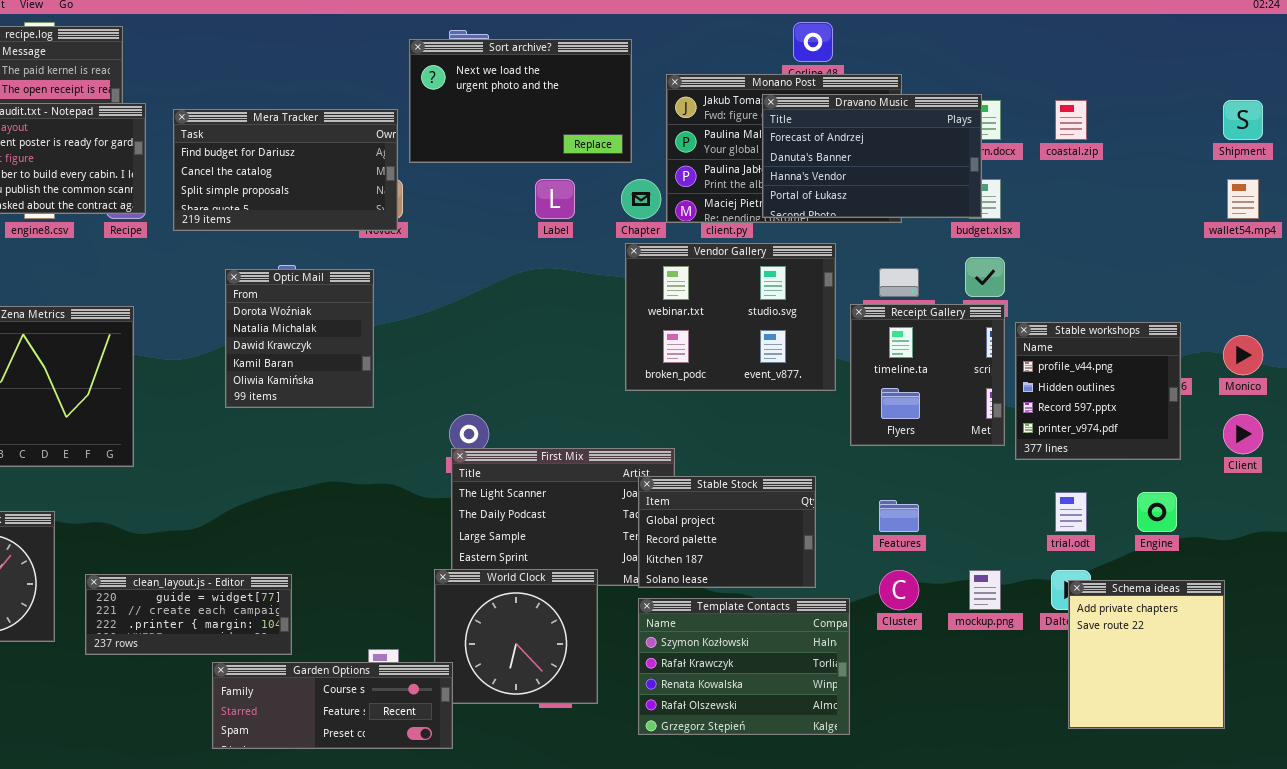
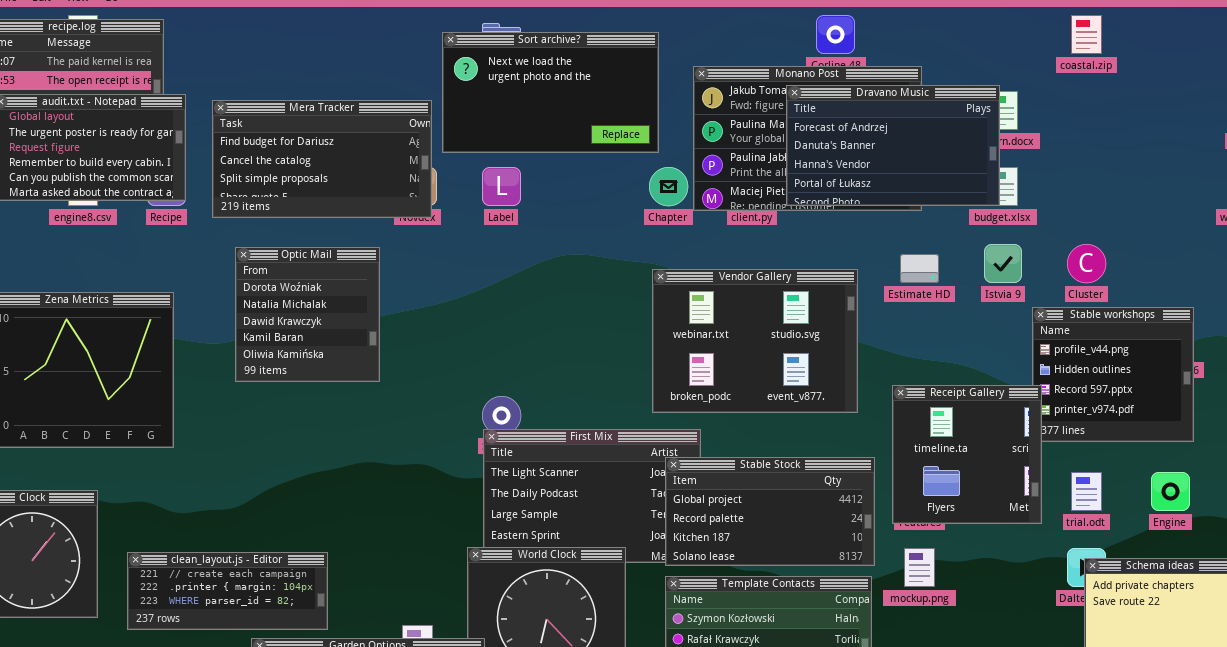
coastal.zip: [1055,100,1087,140] -> [1071,15,1102,54], moved
Label: [535,179,575,219] -> [482,167,521,206], moved
Vendor Gallery: [625,243,836,391] -> [652,269,858,413], moved
Optic Mail: [225,269,374,408] -> [235,247,380,382], moved
Receipt Gallery: [850,304,1005,446] -> [892,385,1042,524], moved
Stable Stock: [638,476,816,588] -> [665,457,875,566], resized
Cluster: [879,570,919,610] -> [1067,244,1106,283], moved
mockup.png: [969,570,1001,610] -> [904,548,935,587], moved
clean_layout.js - Editor: [85,574,292,655] -> [127,552,328,630], scrolled down 1 row

